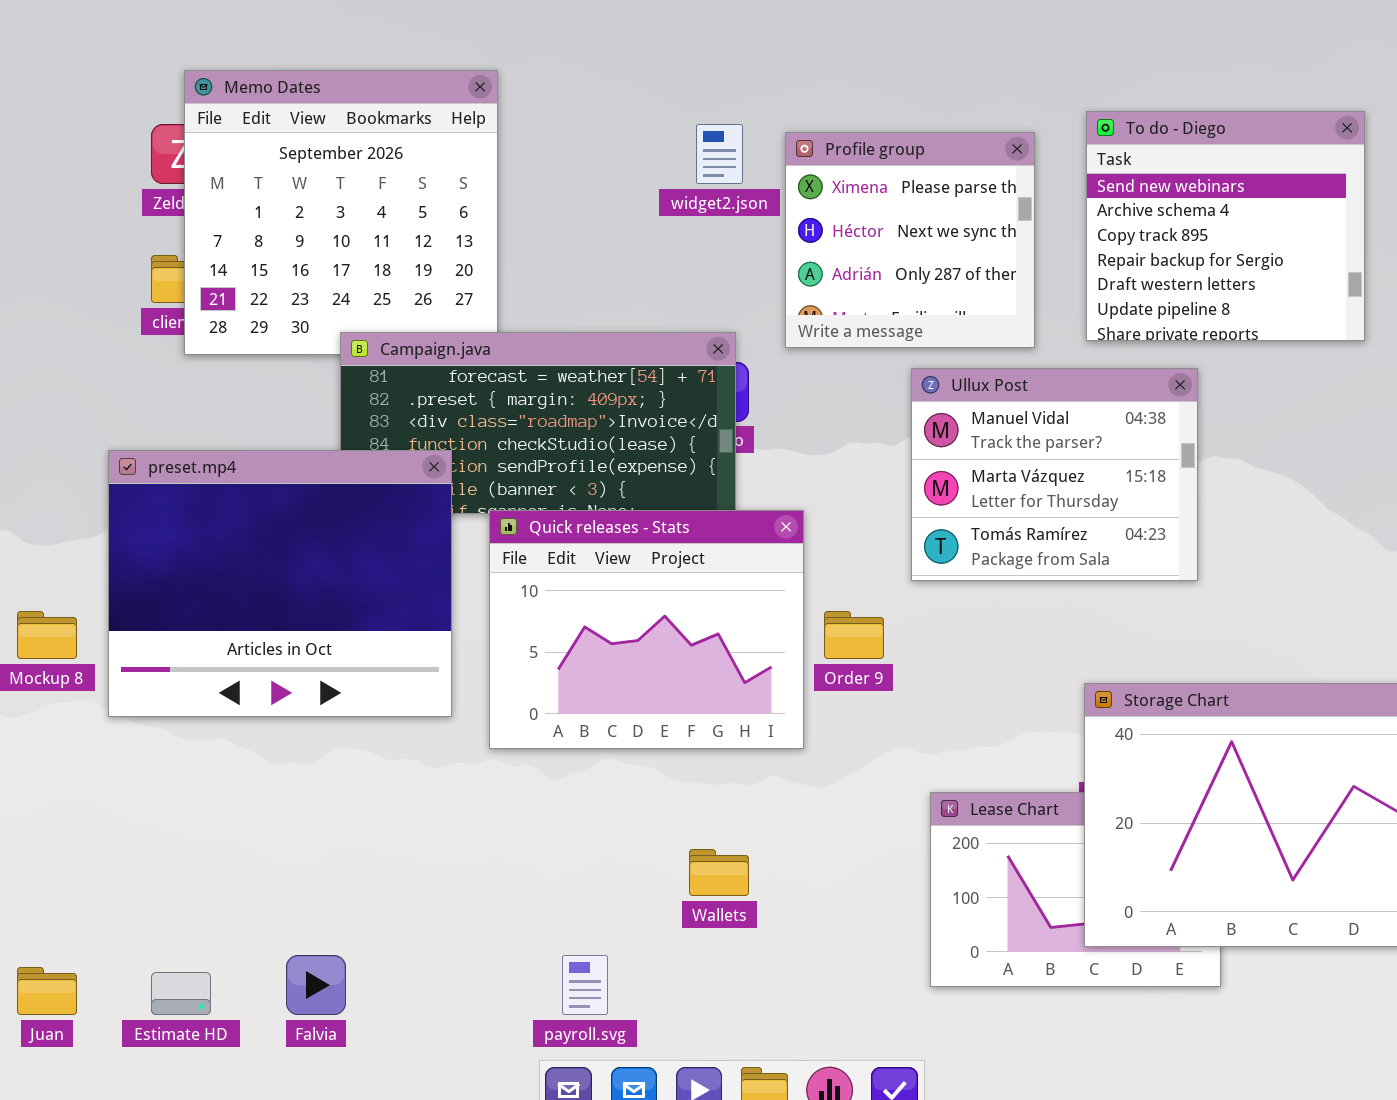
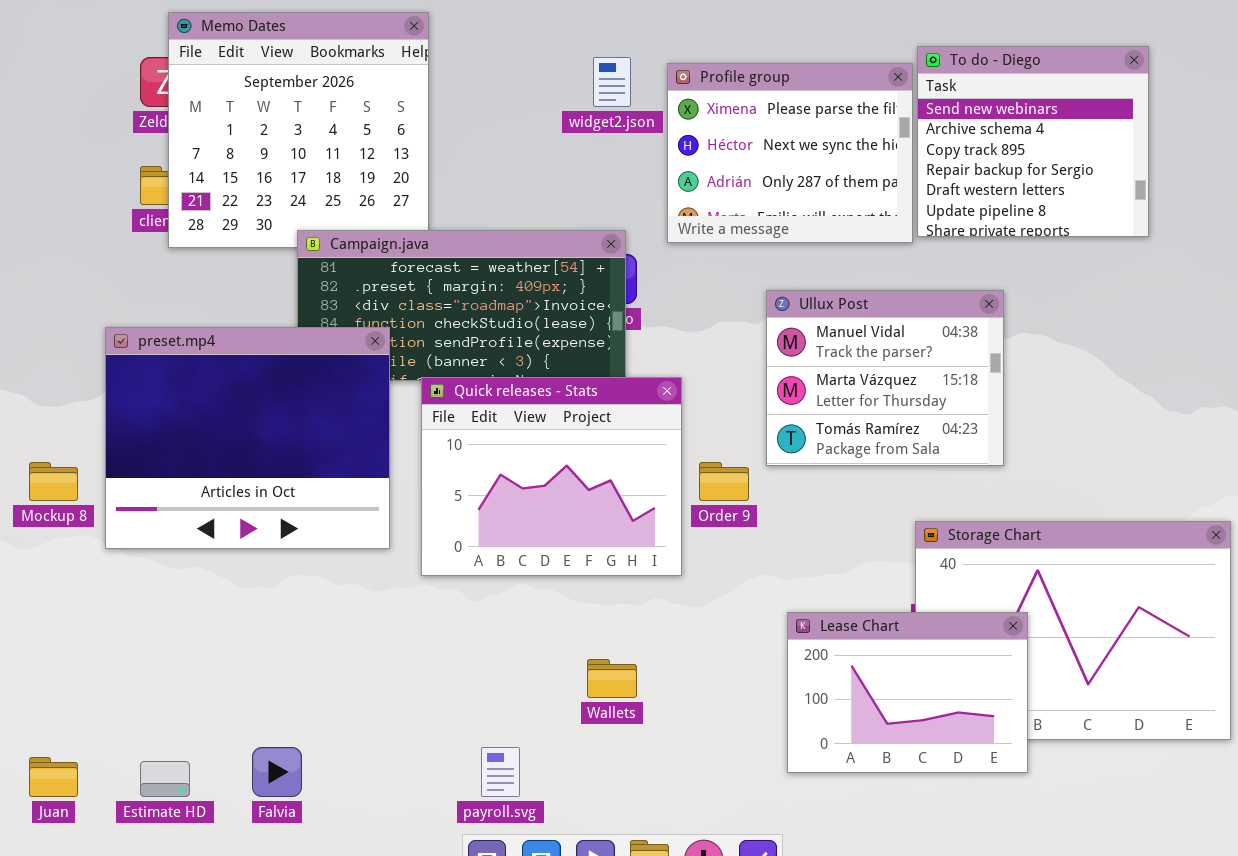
Profile group: [785,132,1035,348] -> [667,63,913,243], resized
Ullux Post: [911,368,1198,581] -> [766,290,1004,466], moved
Lease Chart: [930,792,1221,987] -> [787,612,1028,773], raised

